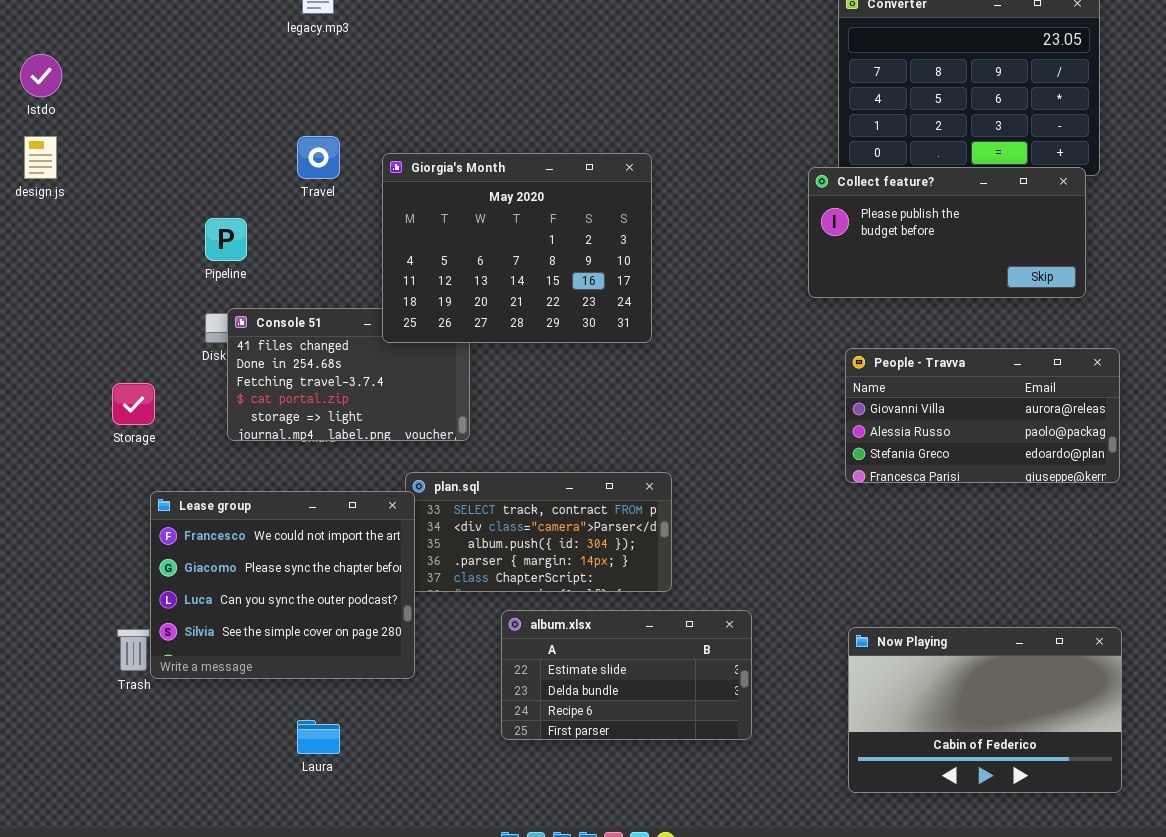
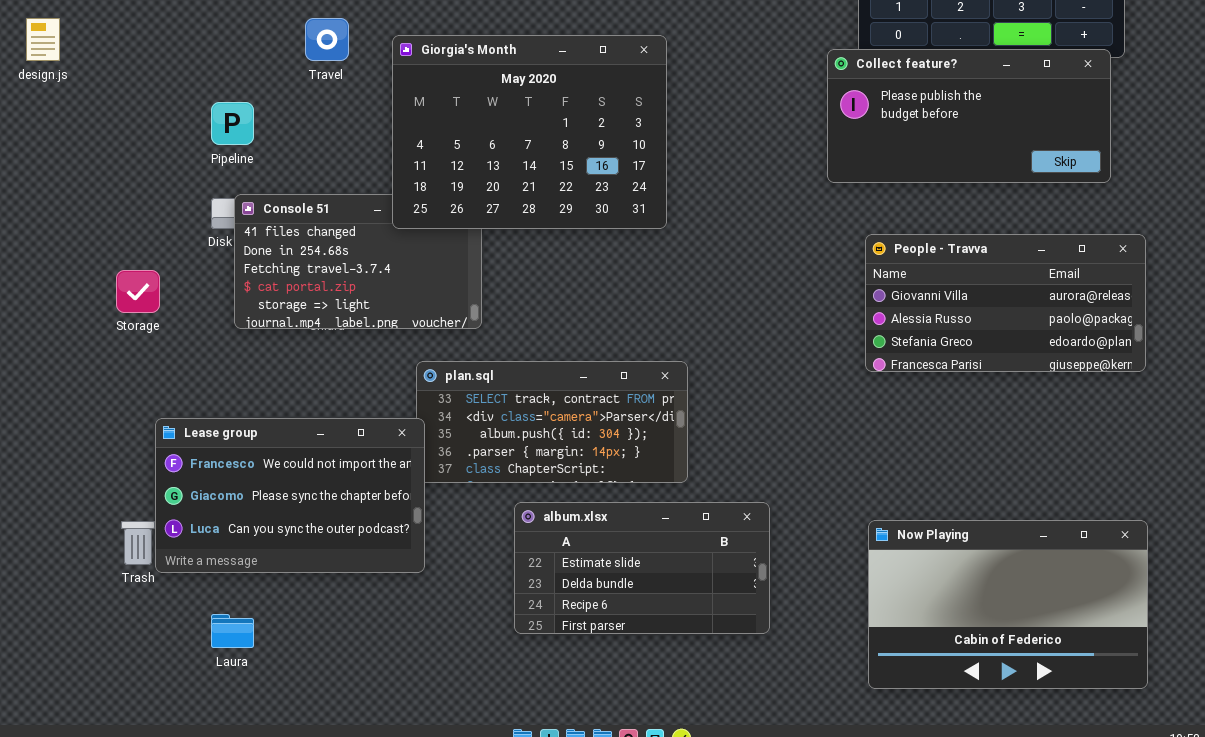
Lease group: [150,491,415,679] -> [155,418,425,573], resized
Laura: [297,720,340,754] -> [211,614,254,648], moved

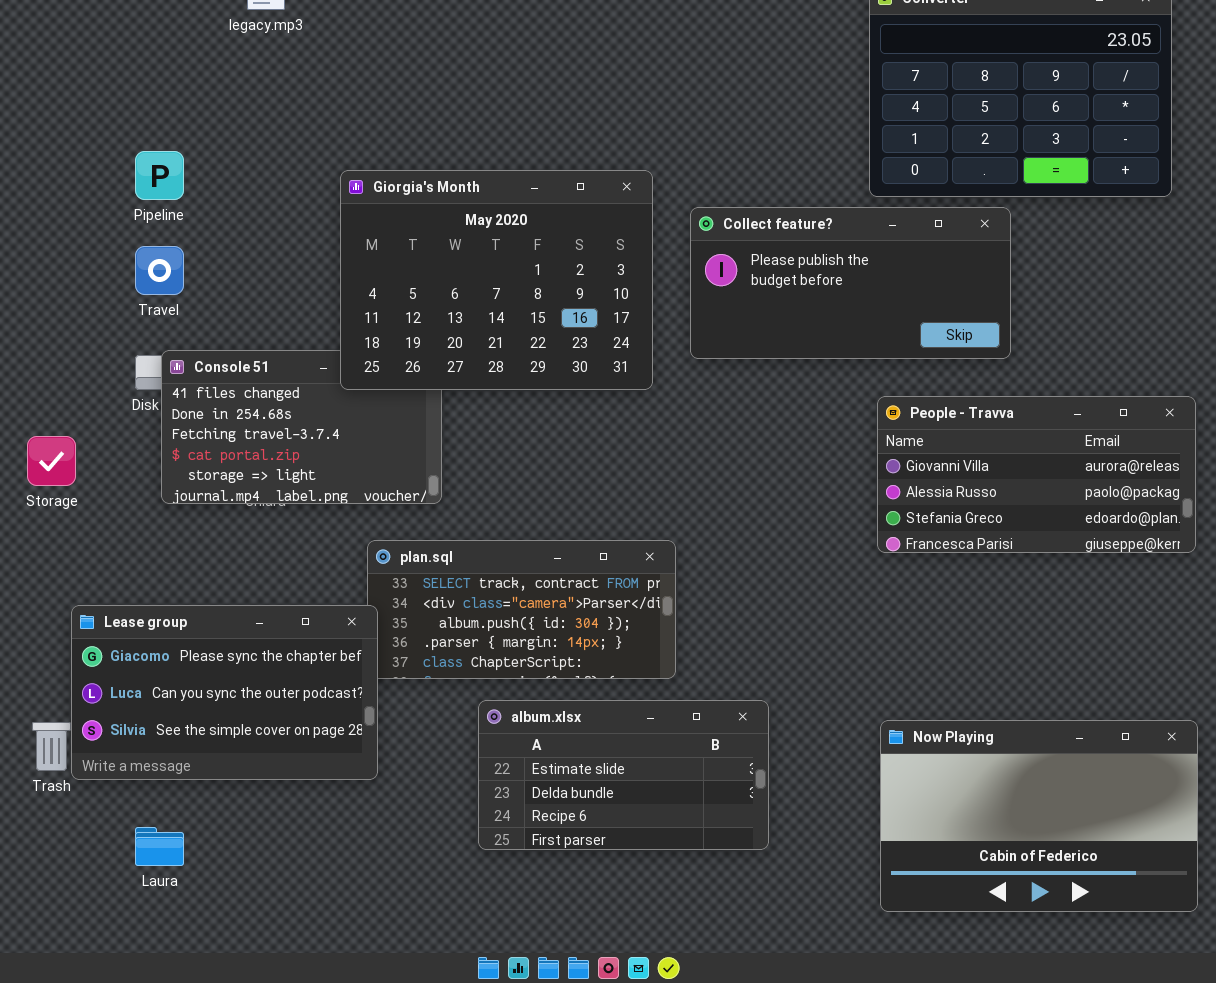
Travel: [305,18,349,61] -> [135,246,184,295], moved
Collect feature?: [827,49,1111,183] -> [690,207,1011,359], moved
Pipeline: [211,102,254,145] -> [135,151,184,200], moved
Lease group: [155,418,425,573] -> [71,605,378,780], scrolled down 1 row

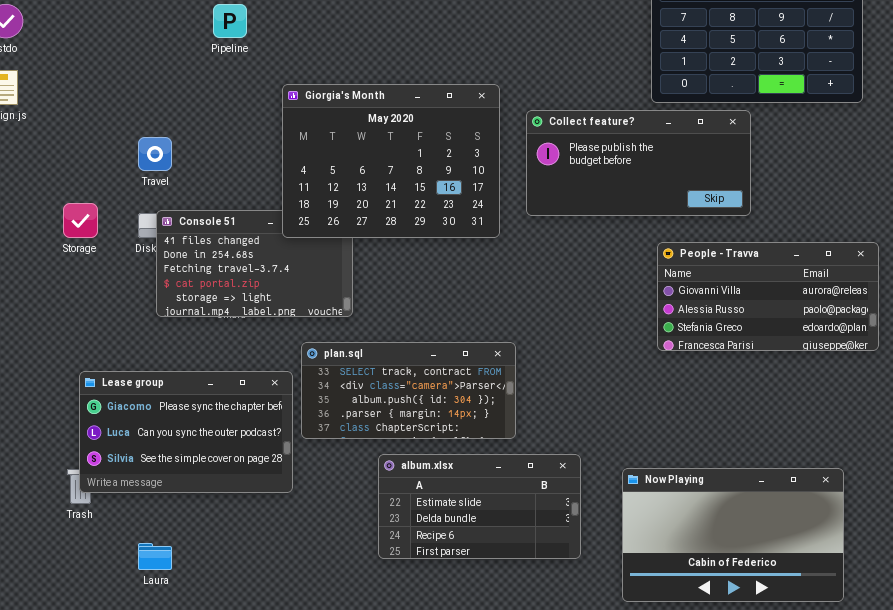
Pipeline: [135,151,184,200] -> [213,4,247,38], moved
Storage: [27,436,76,486] -> [63,203,98,238], moved
Lease group: [71,605,378,780] -> [79,371,293,493], moved
Now Playing: [880,720,1198,912] -> [622,468,844,602], moved

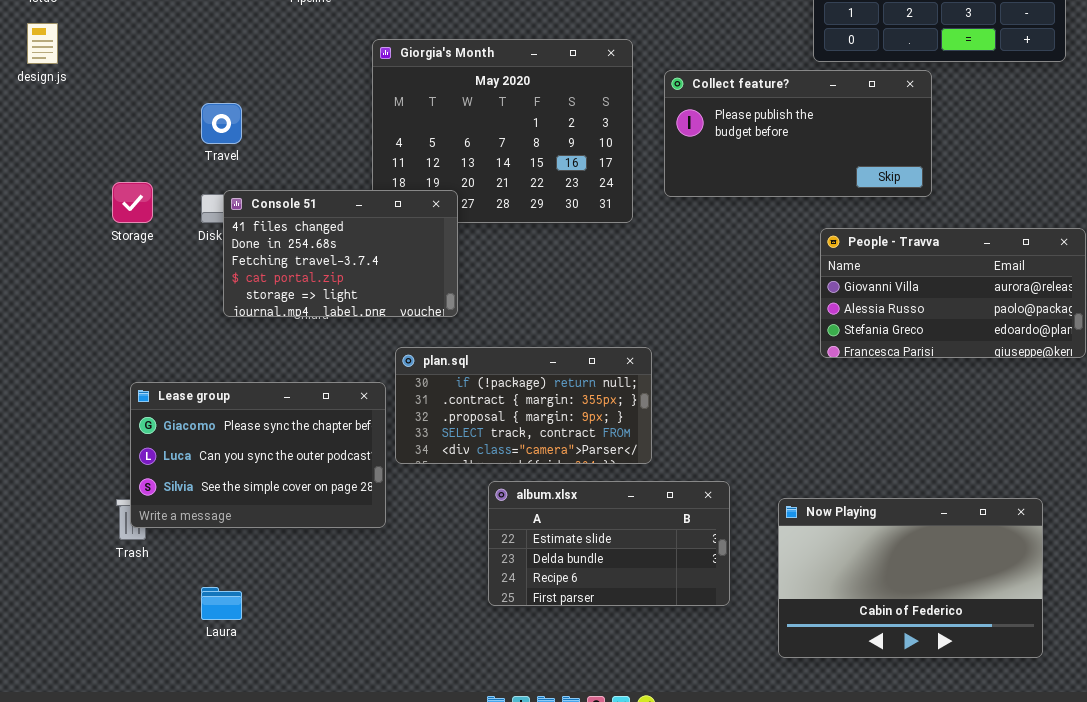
Console 51: [156,210,353,317] -> [223,190,458,317], raised
plan.sql: [301,342,516,439] -> [395,347,652,464], scrolled up 3 rows

